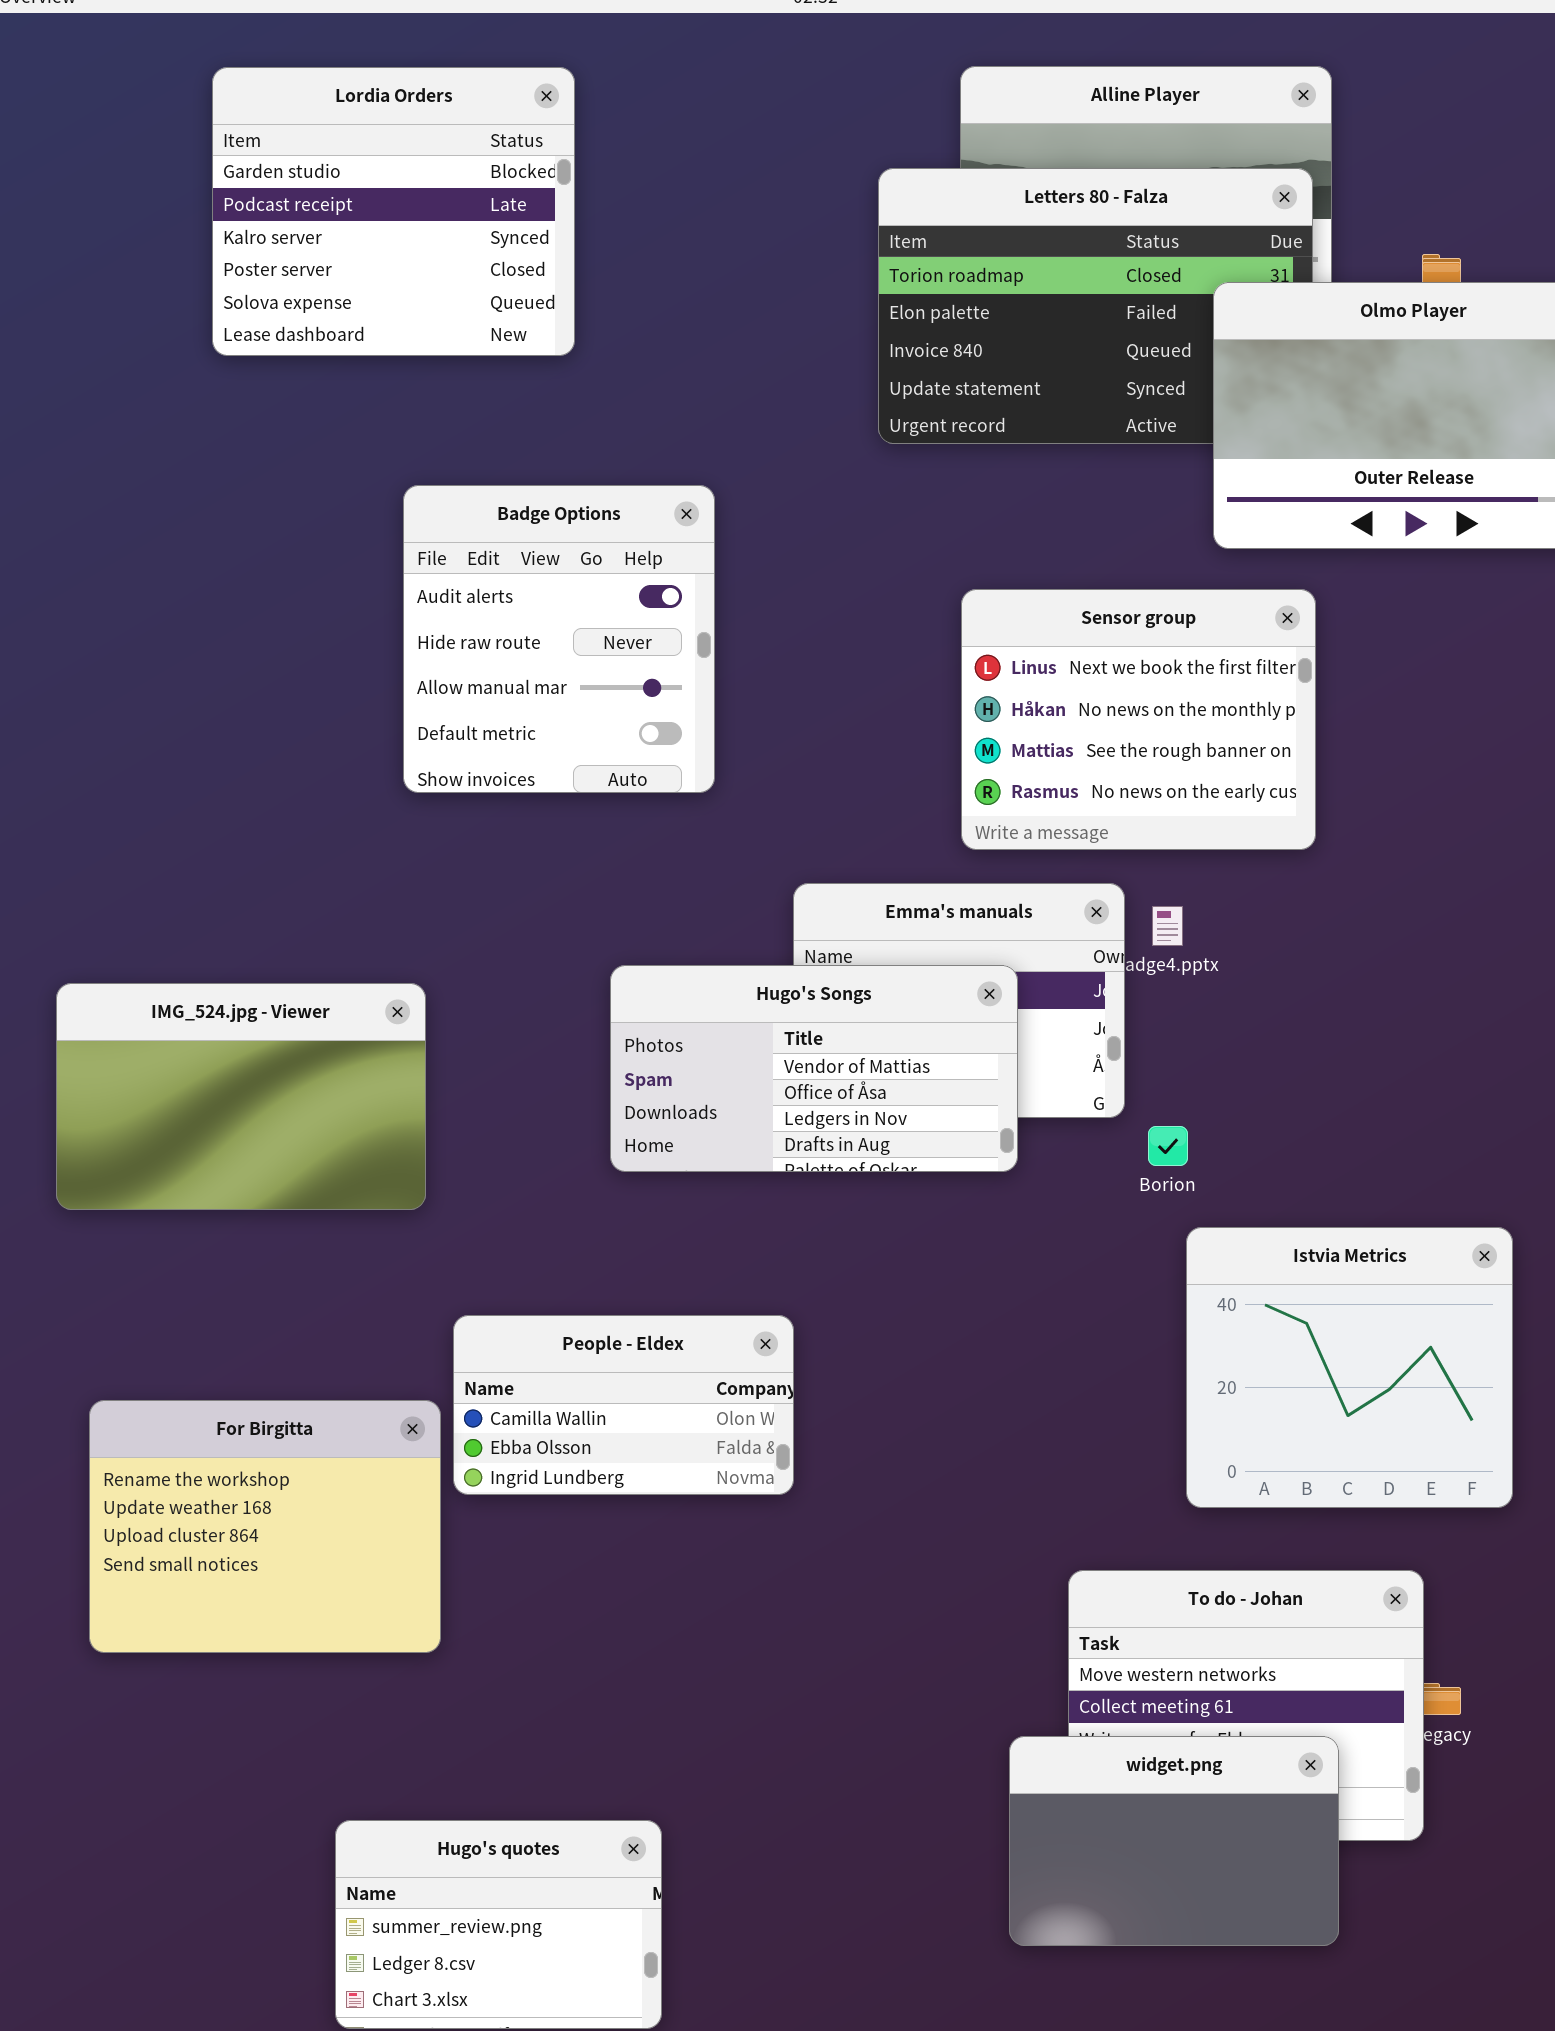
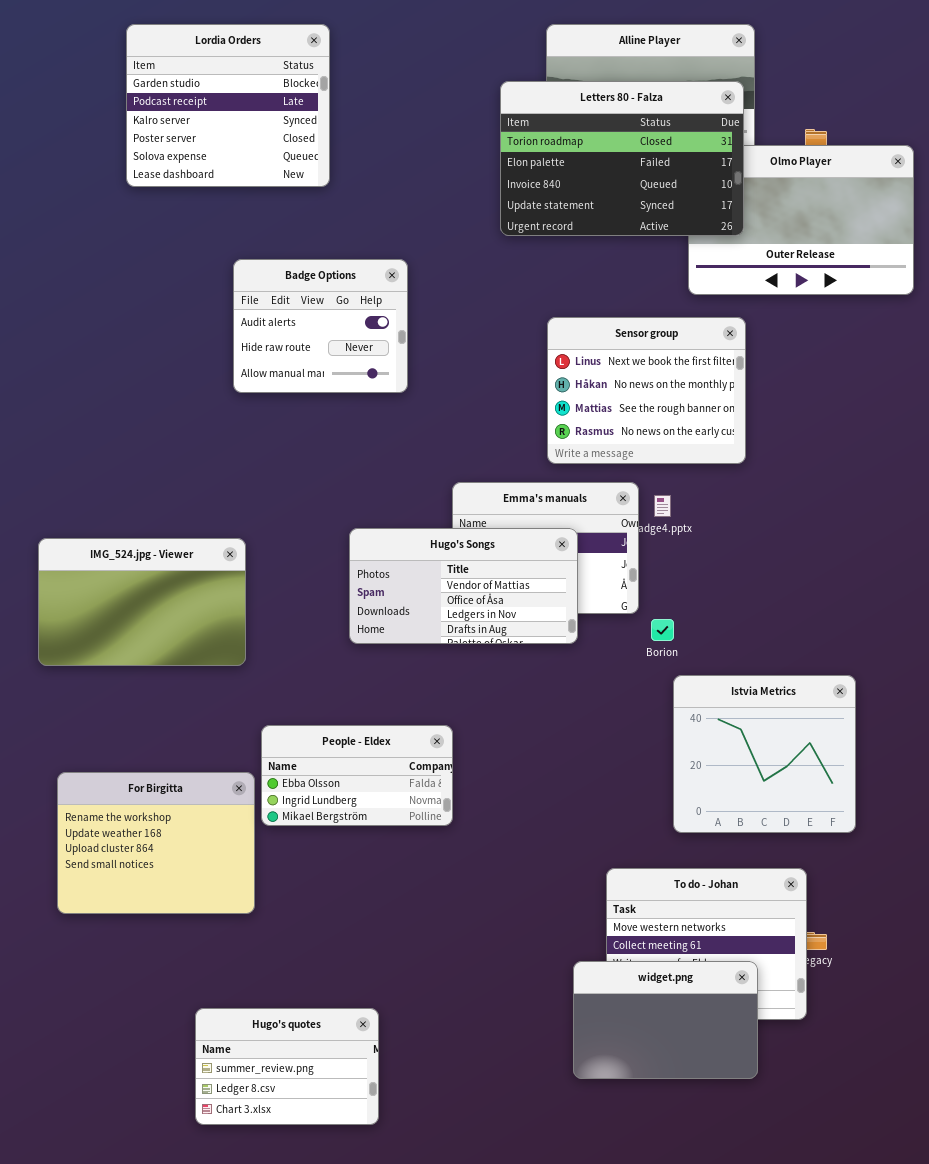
Letters 80 - Falza: [878,168,1313,444] -> [500,81,744,236], raised
Badge Options: [403,485,715,793] -> [233,259,408,393], resized
People - Eldex: [453,1315,794,1495] -> [261,725,453,826], scrolled down 1 row

